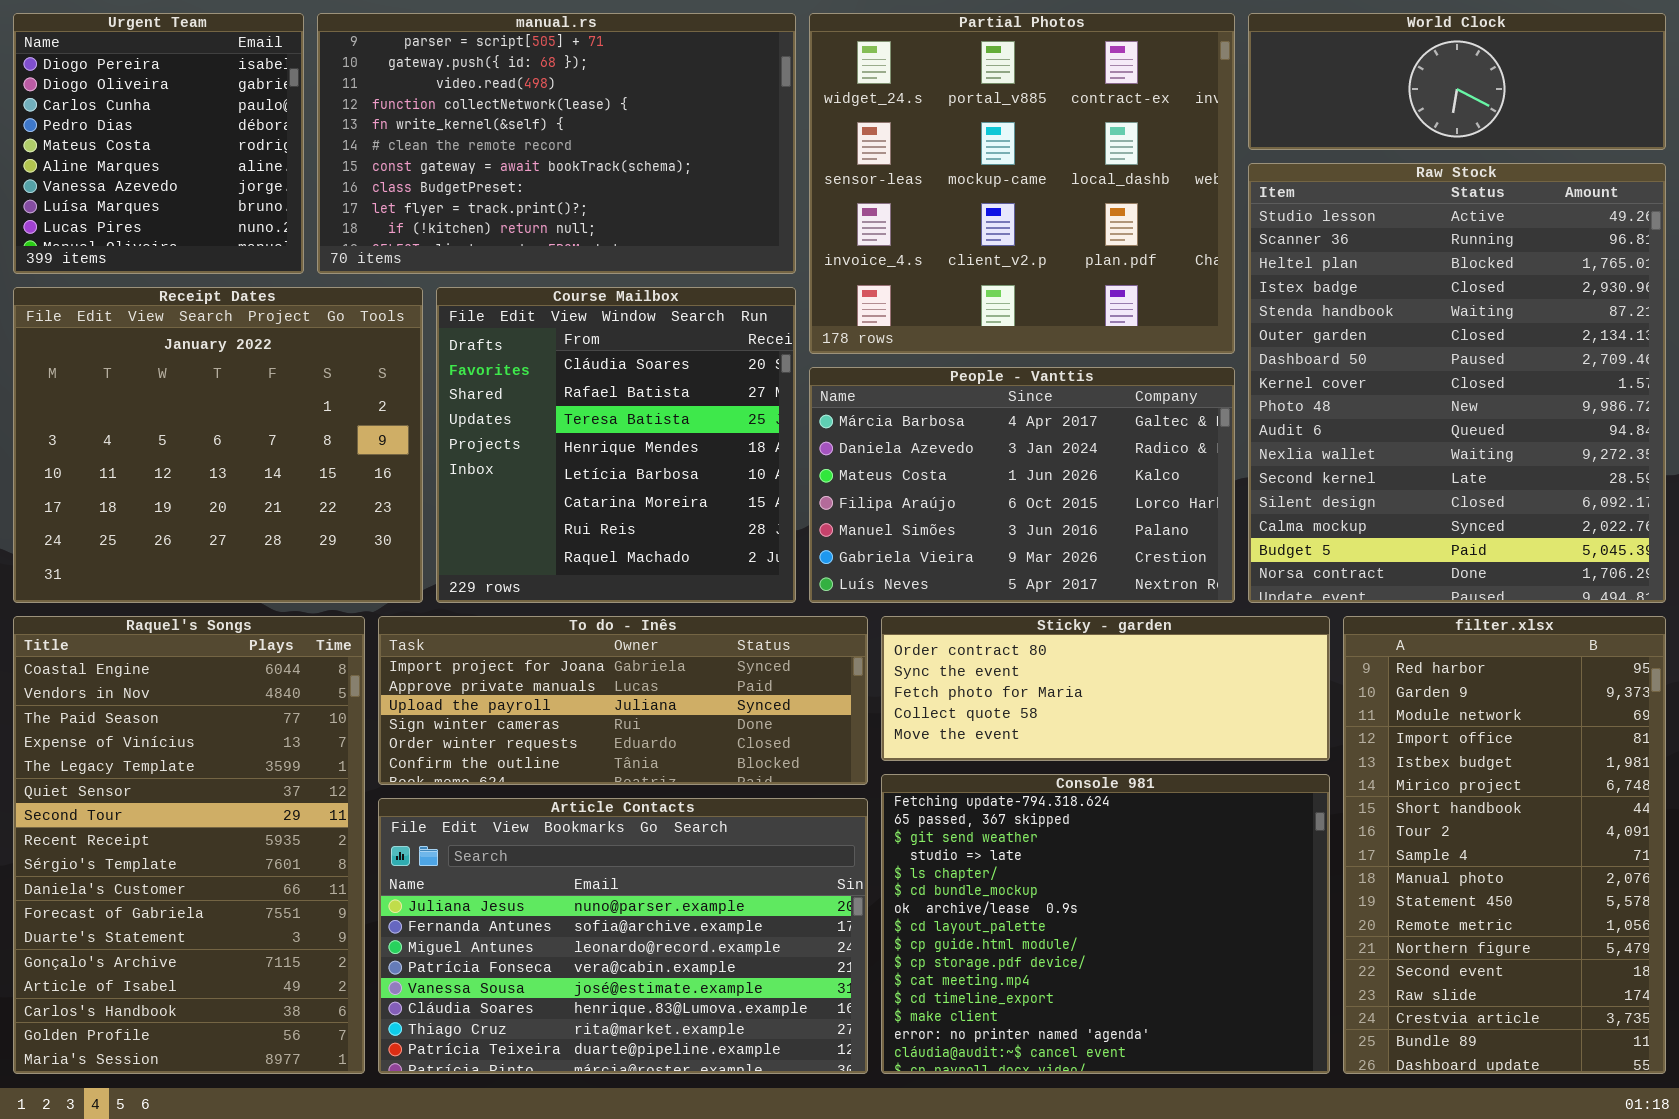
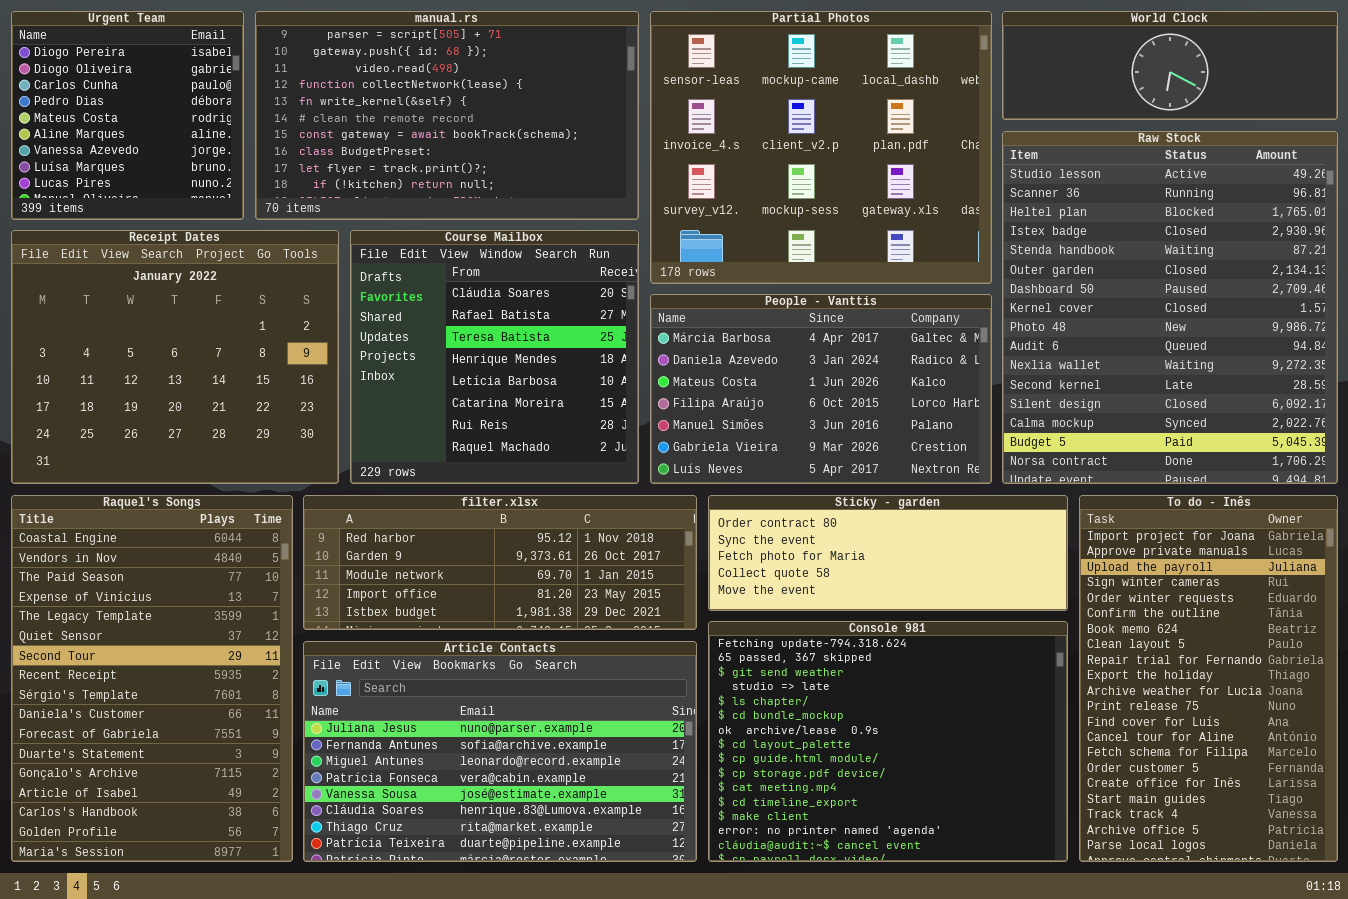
Partial Photos: [809,13,1235,354] -> [650,11,992,284], scrolled down 1 row
To do - Inês: [378,616,868,785] -> [1079,495,1338,862], moved, resized
filter.xlsx: [1343,616,1666,1074] -> [303,495,697,630], moved, resized

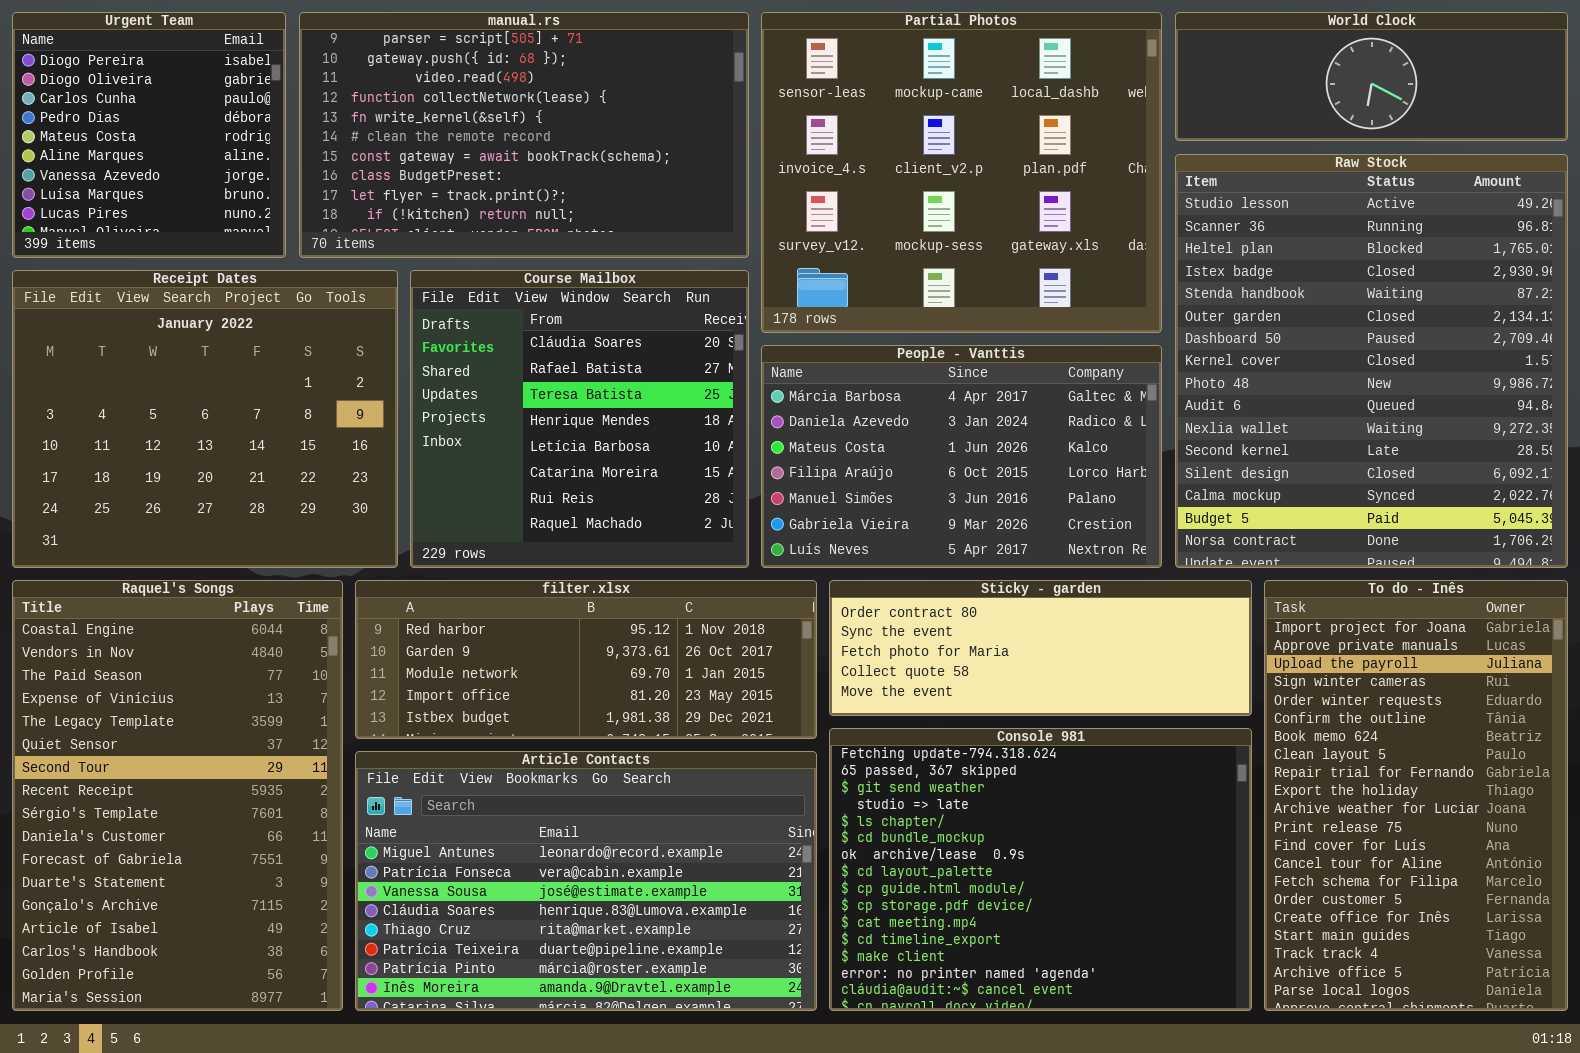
Article Contacts: [303,641,697,862] -> [355,751,817,1011], scrolled down 2 rows

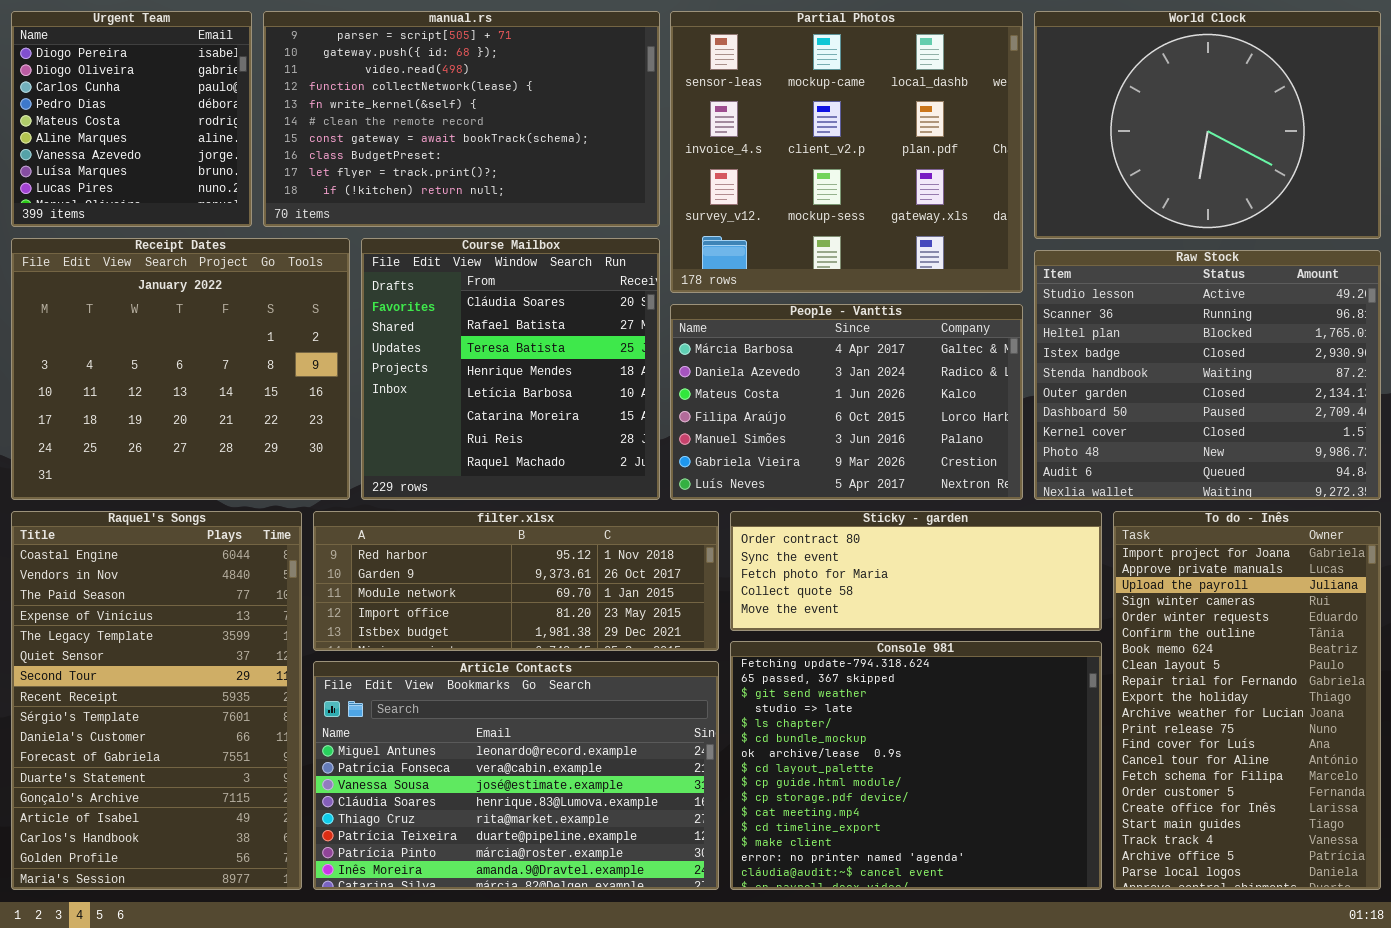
World Clock: [1175,12,1568,141] -> [1034,11,1381,239], resized
Raw Stock: [1175,154,1568,568] -> [1034,250,1381,500], resized

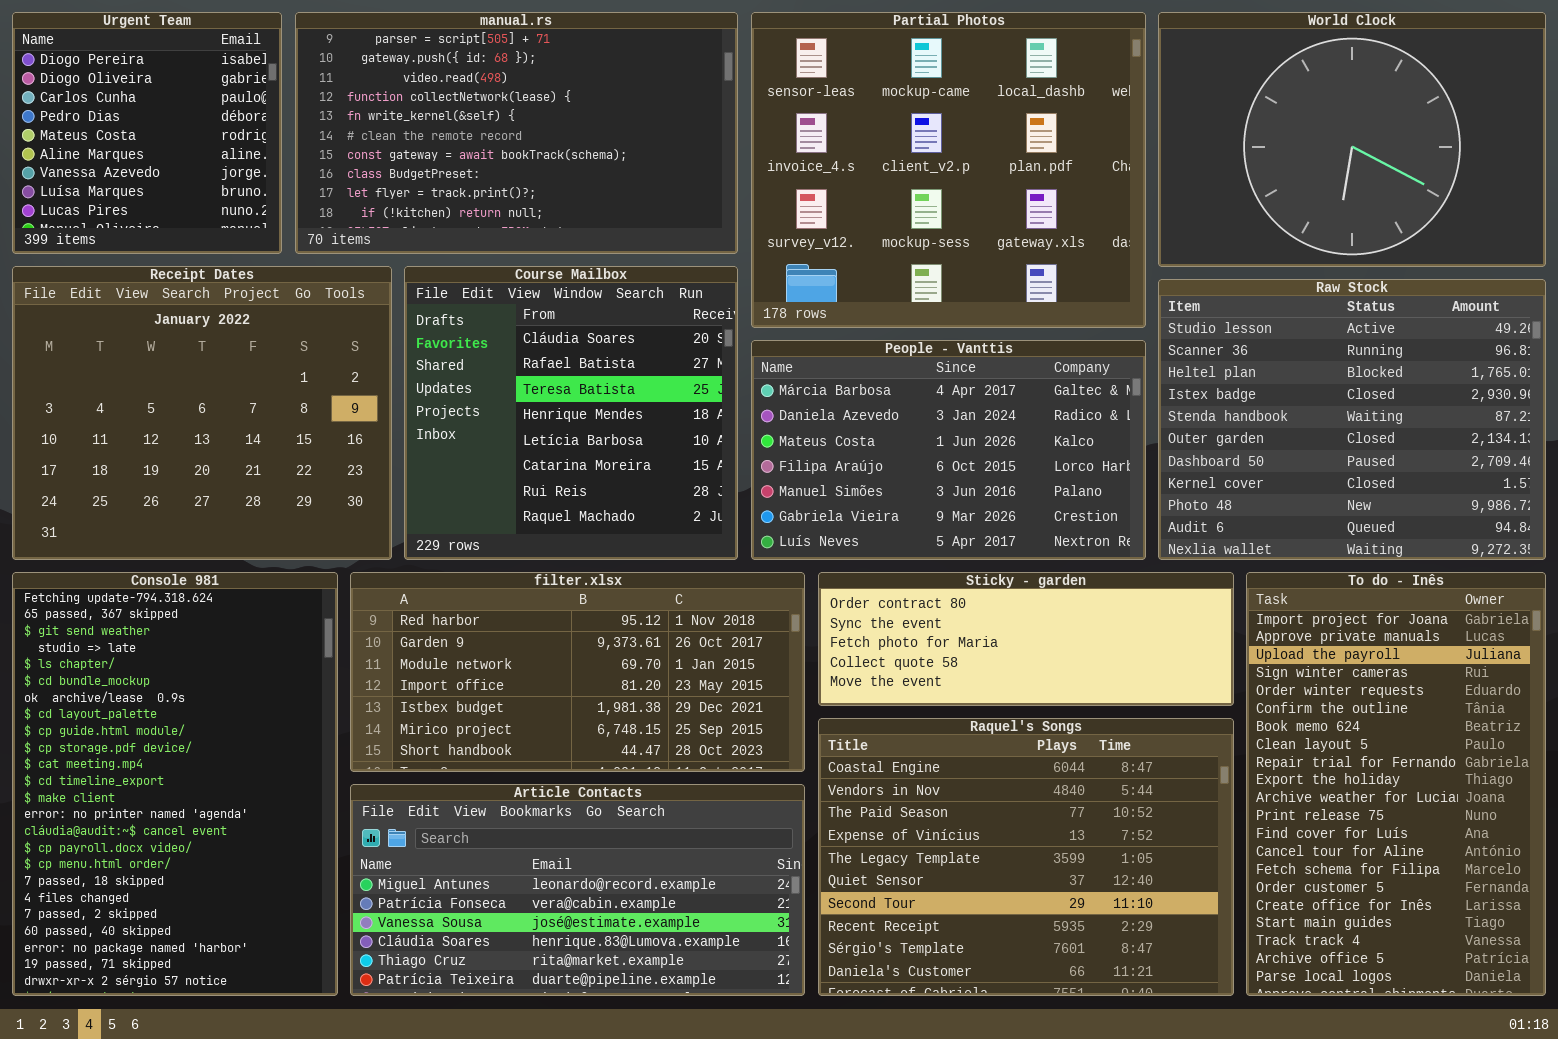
Raquel's Songs: [11,511,302,890] -> [818,718,1234,996], moved, resized
filter.xlsx: [313,511,719,651] -> [350,572,805,772], resized
Console 981: [730,641,1102,890] -> [12,572,338,996], moved, resized
Article Contacts: [313,661,719,890] -> [350,784,805,996], resized

